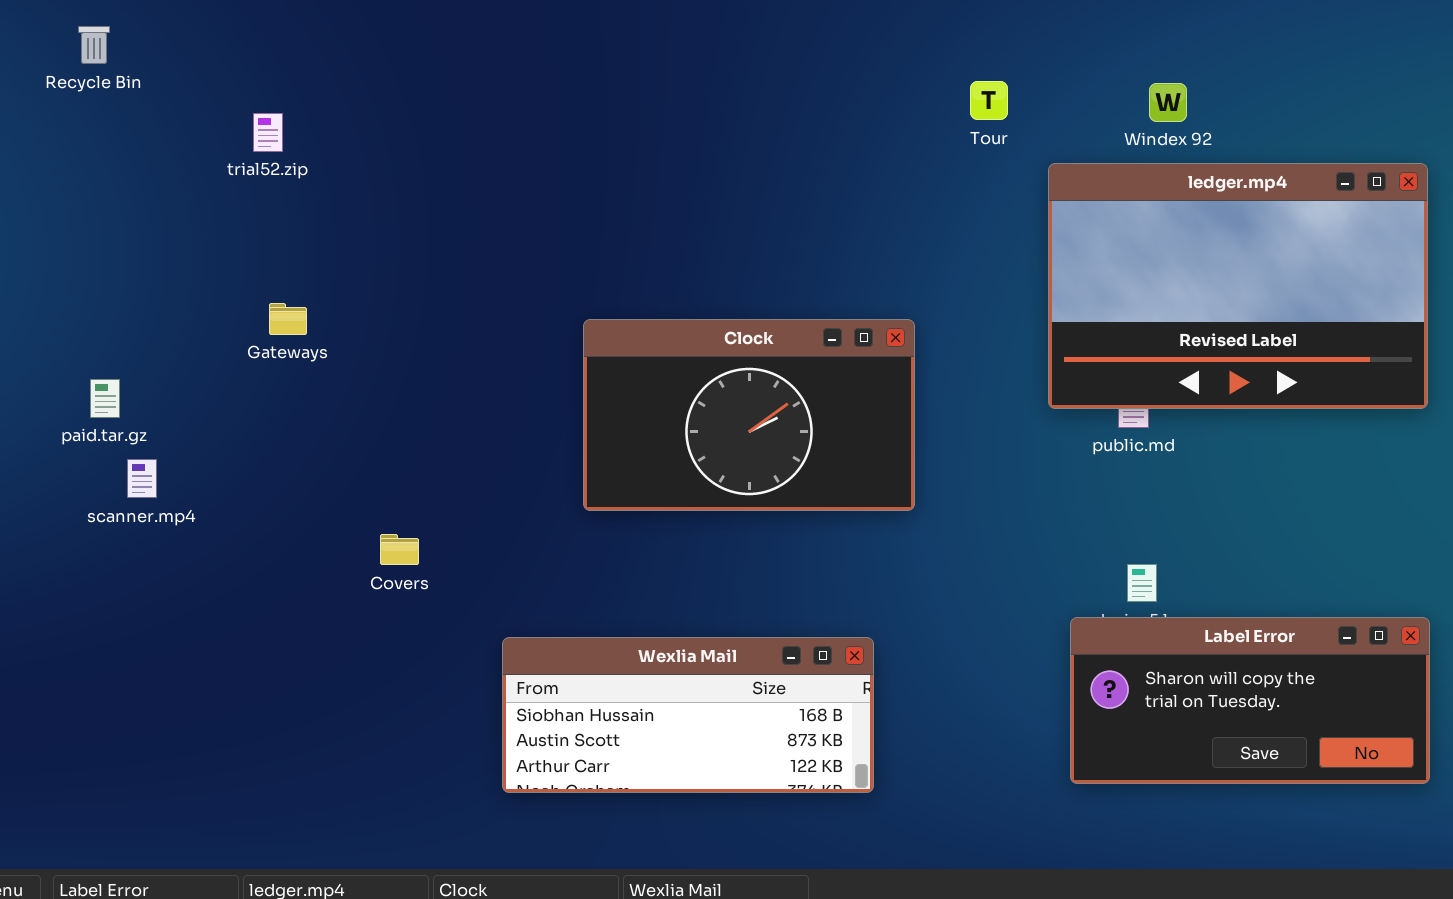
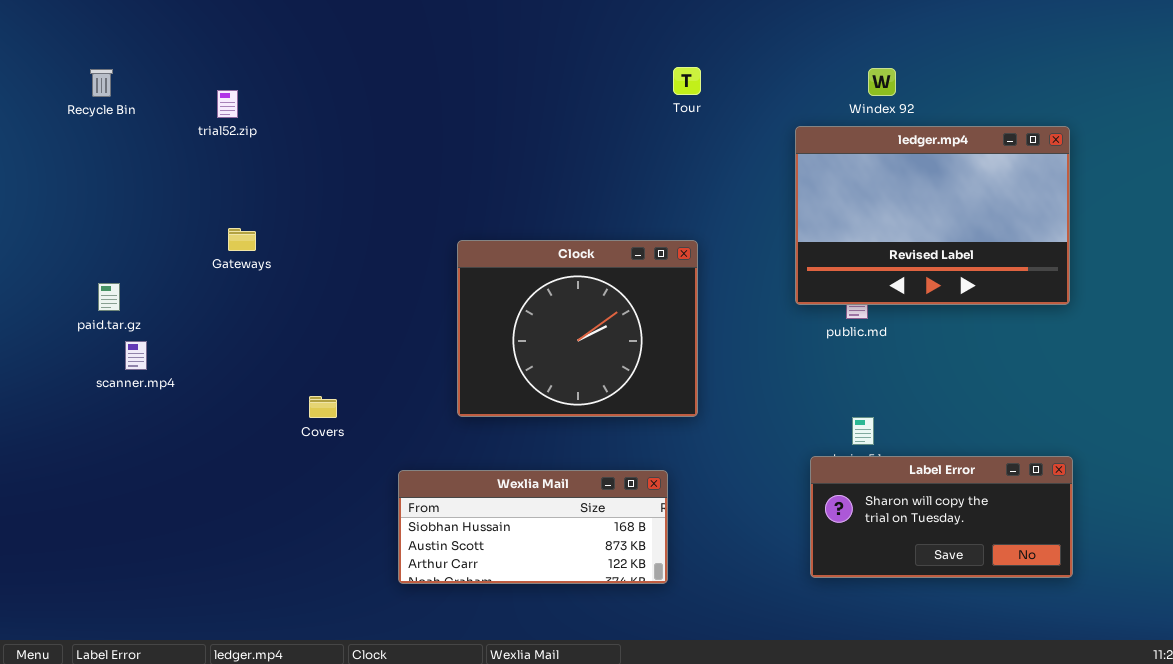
Recycle Bin: [78,26,110,64] -> [90,69,113,97], moved
Tour: [970,81,1008,120] -> [673,67,701,95], moved
Clock: [583,319,915,511] -> [457,240,698,417], resized

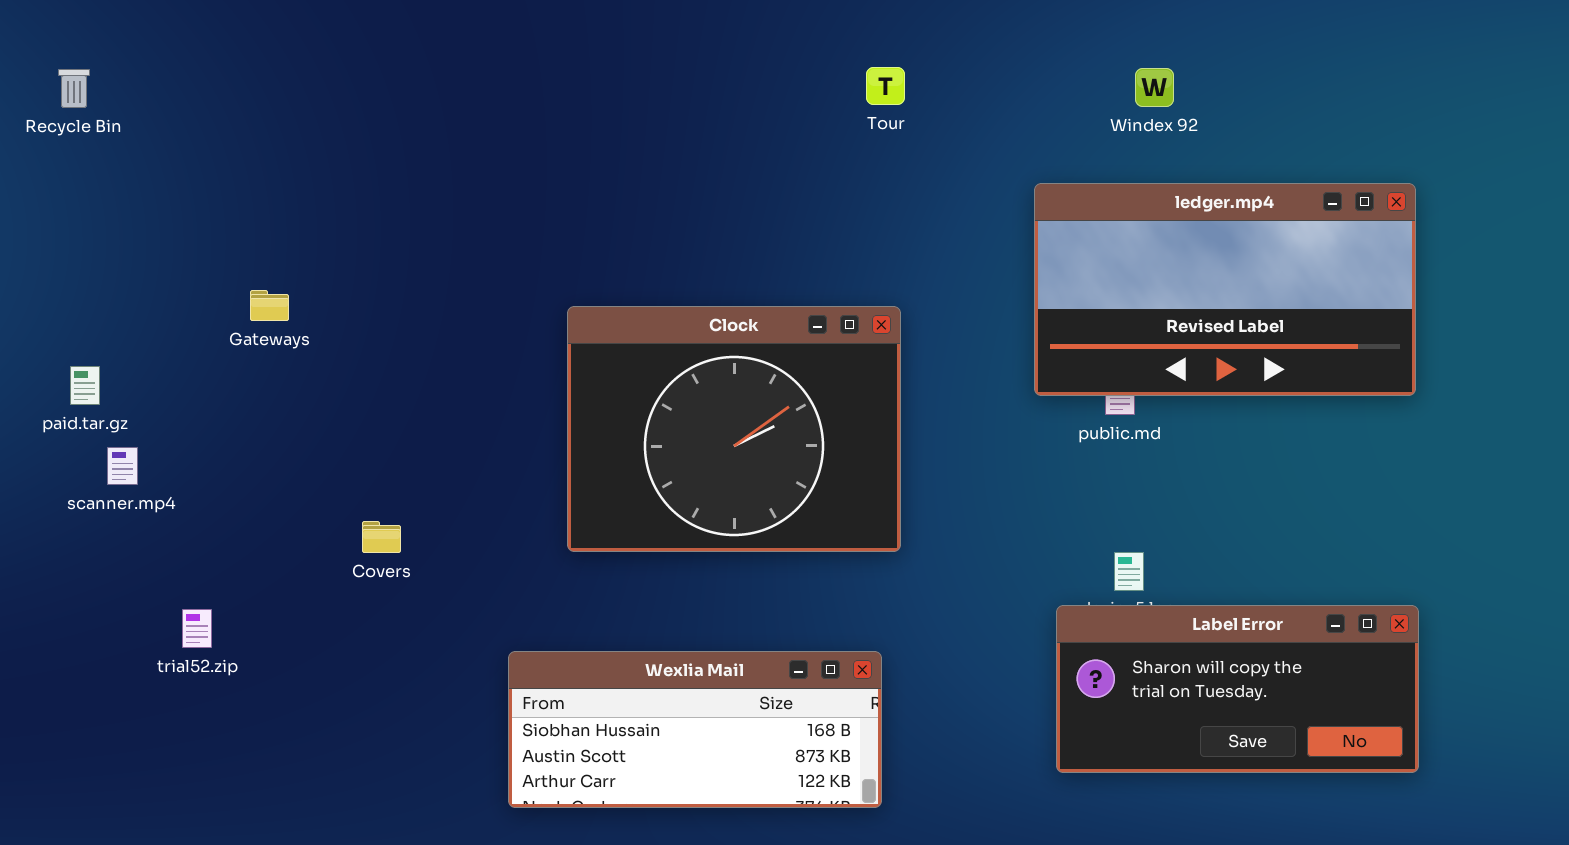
trial52.zip: [217,90,238,118] -> [182,609,212,648], moved
ledger.mp4: [795,126,1070,305] -> [1034,183,1416,396], resized
Wexlia Mail: [398,470,668,584] -> [508,651,882,808], moved

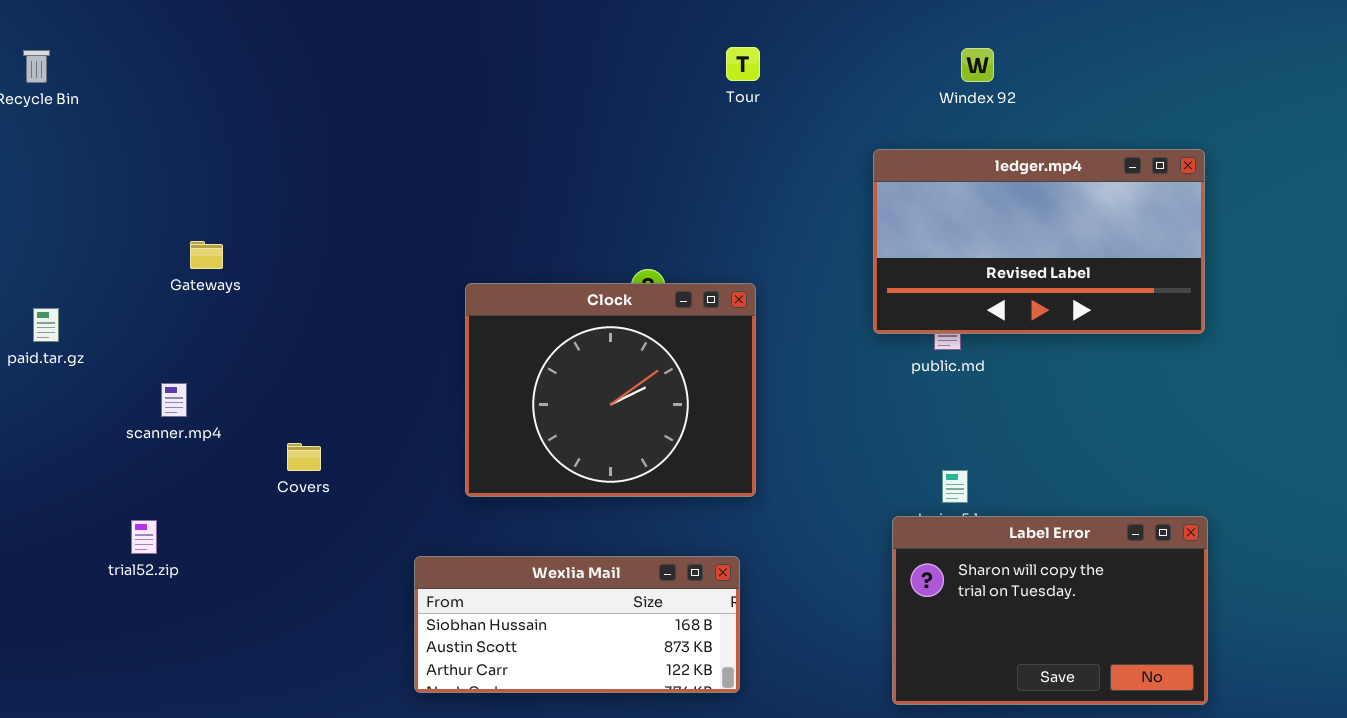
Clock: [567,306,901,552] -> [465,283,756,497], moved
scanner.mp4: [107,447,138,485] -> [161,383,187,417], moved
Label Error: [1056,605,1419,773] -> [892,516,1208,705], resized

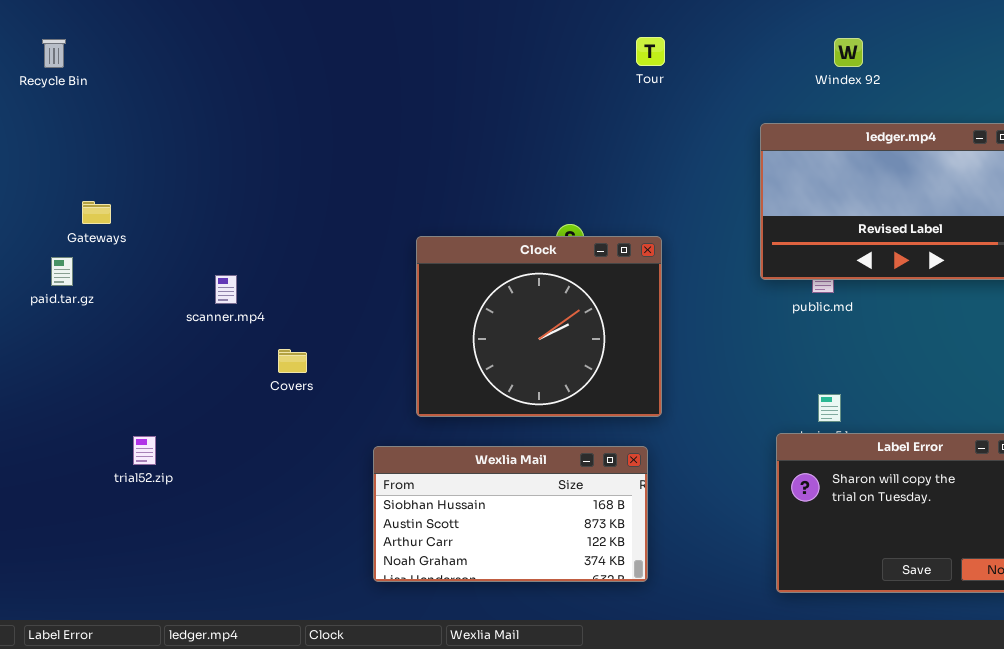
Gateways: [190,241,223,269] -> [82,201,111,224], moved
scanner.mp4: [161,383,187,417] -> [215,275,237,304], moved
Covers: [287,443,321,471] -> [278,349,307,373], moved
Wexlia Mail: [414,556,740,693] -> [373,446,648,582], resized

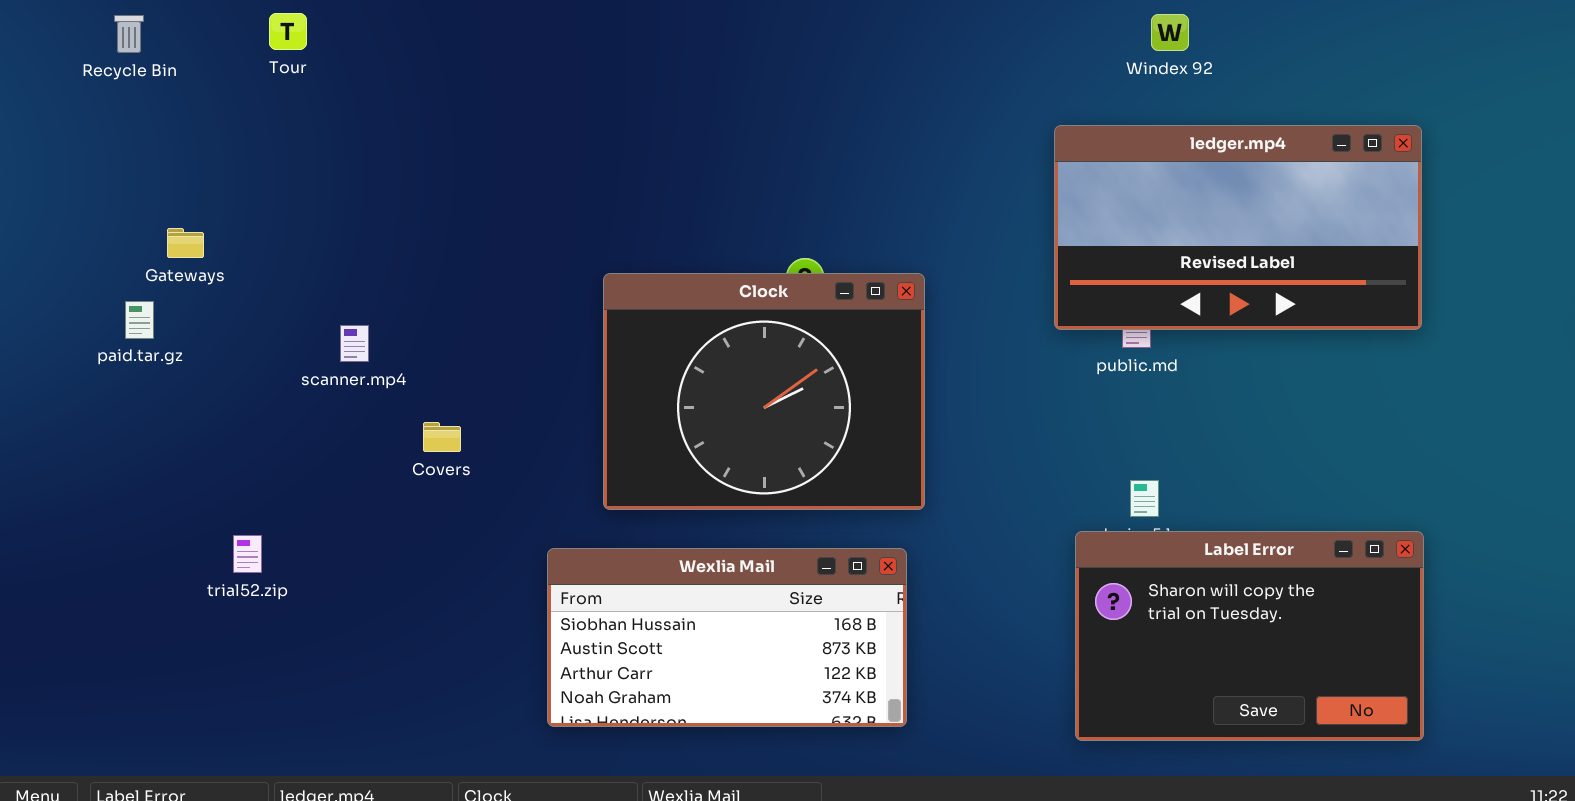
Tour: [636,37,665,66] -> [269,13,307,50], moved

